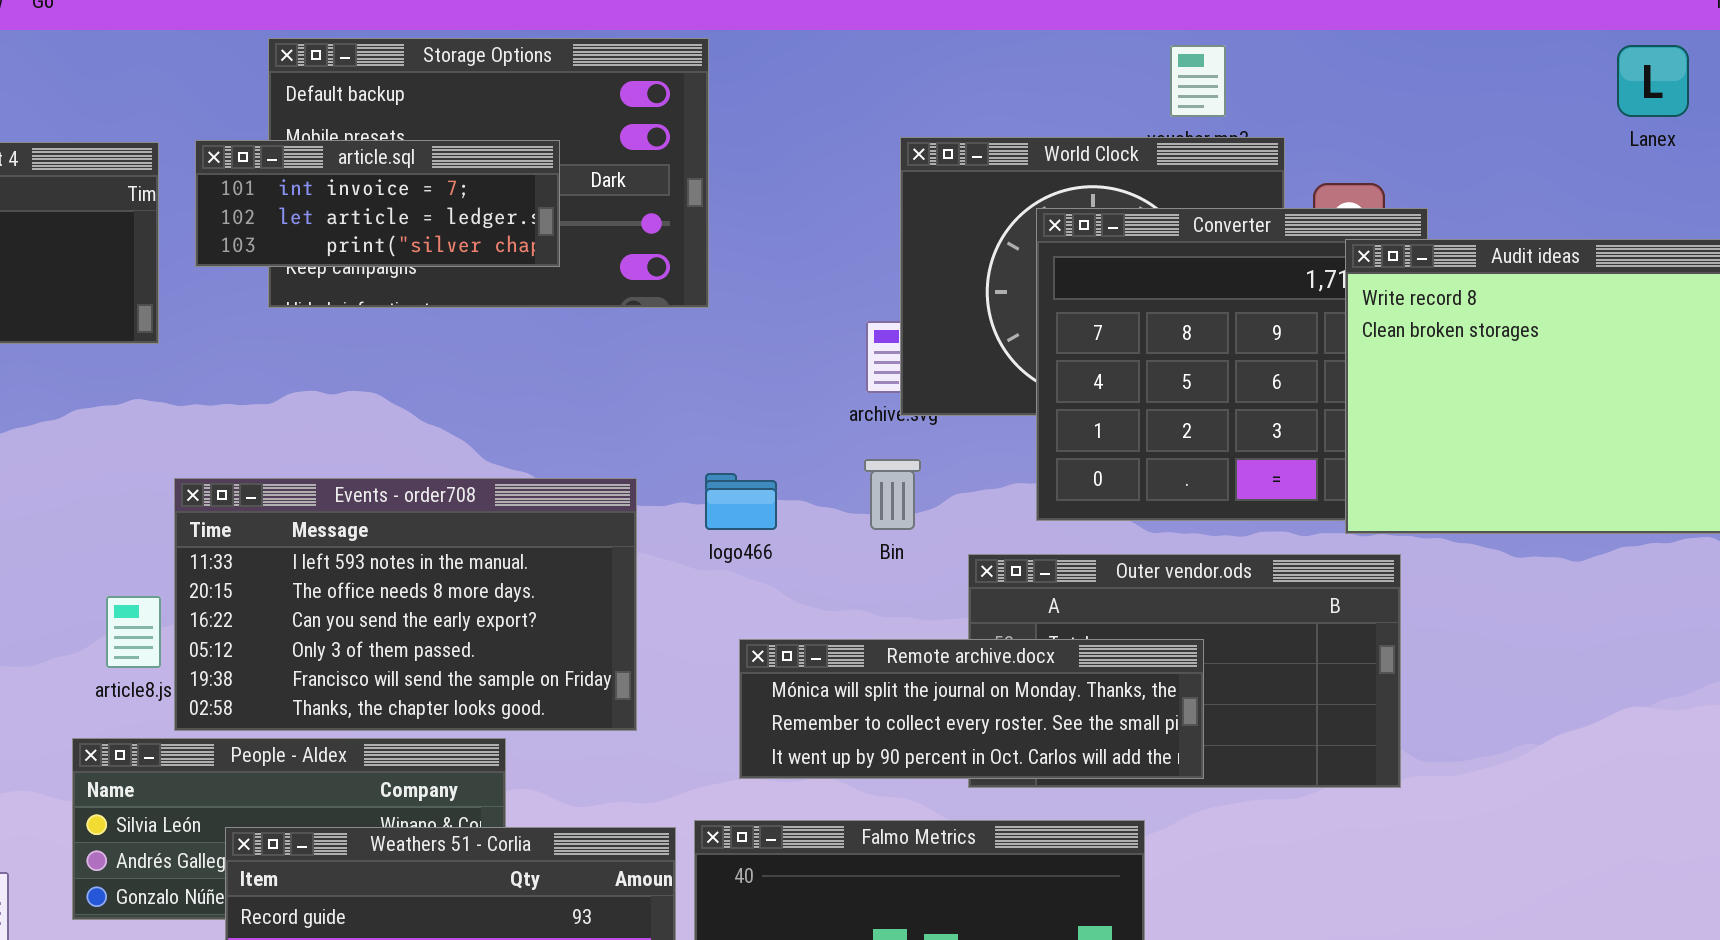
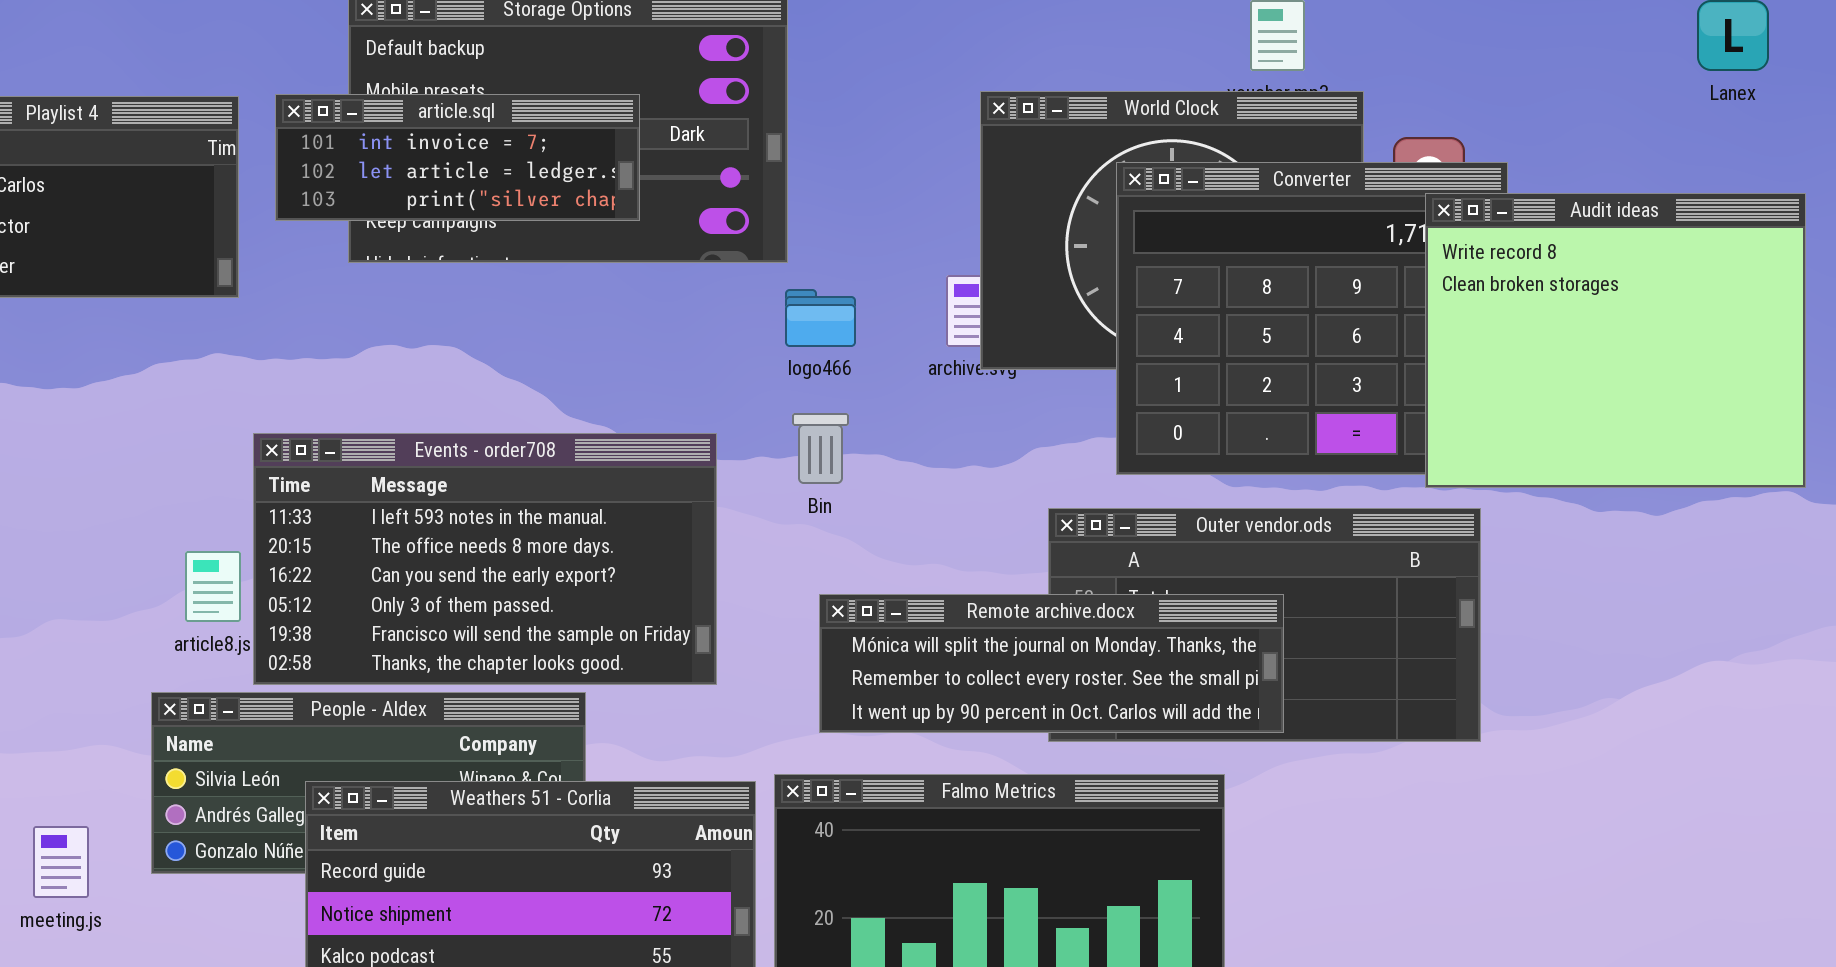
Bin: [864,459,921,530] -> [792,413,849,484], moved
logo466: [705,473,777,530] -> [785,289,856,347], moved

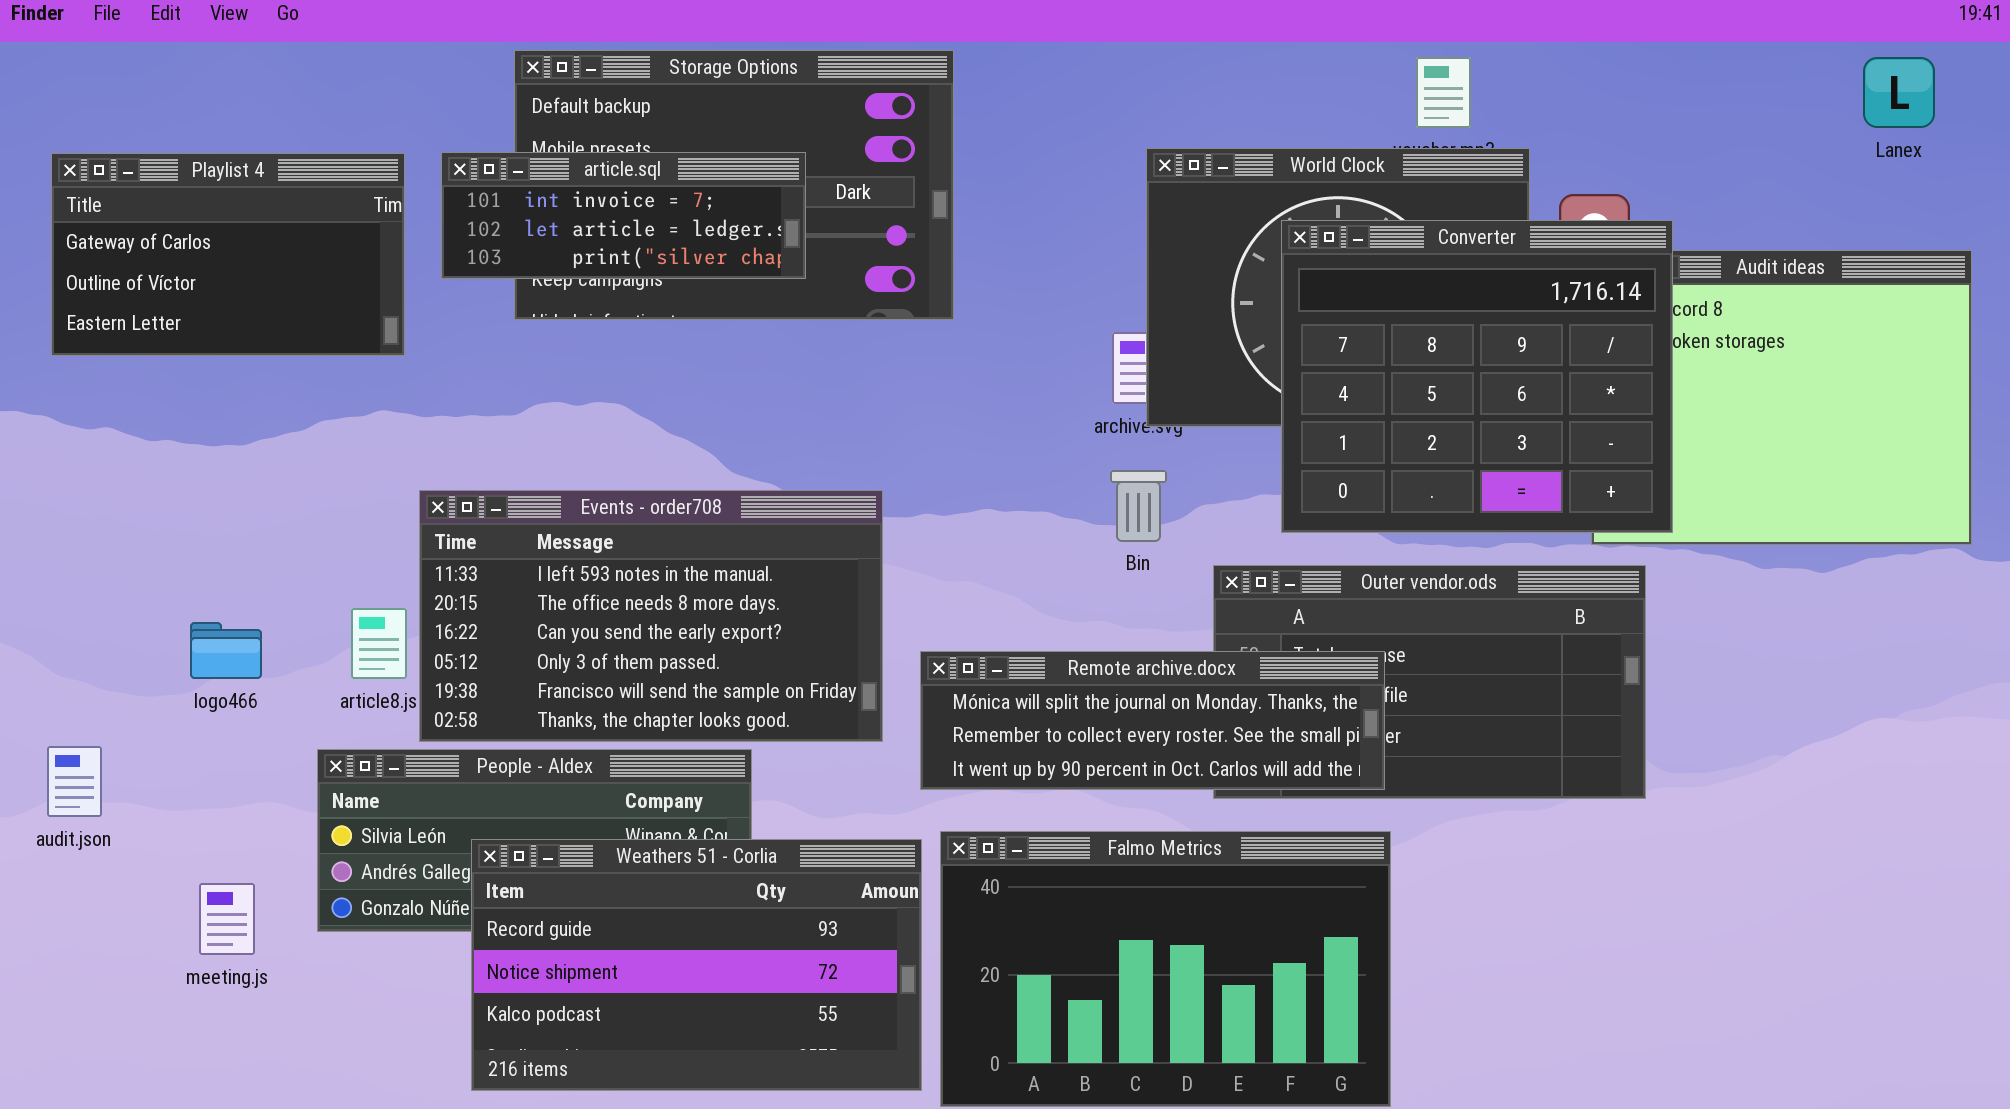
Converter: [1116,162,1508,475] -> [1281,220,1673,533], raised
logo466: [785,289,856,347] -> [190,622,262,679], moved
Bin: [792,413,849,484] -> [1110,470,1167,542], moved
Remote archive.docx: [819,594,1284,733] -> [920,651,1385,790], moved

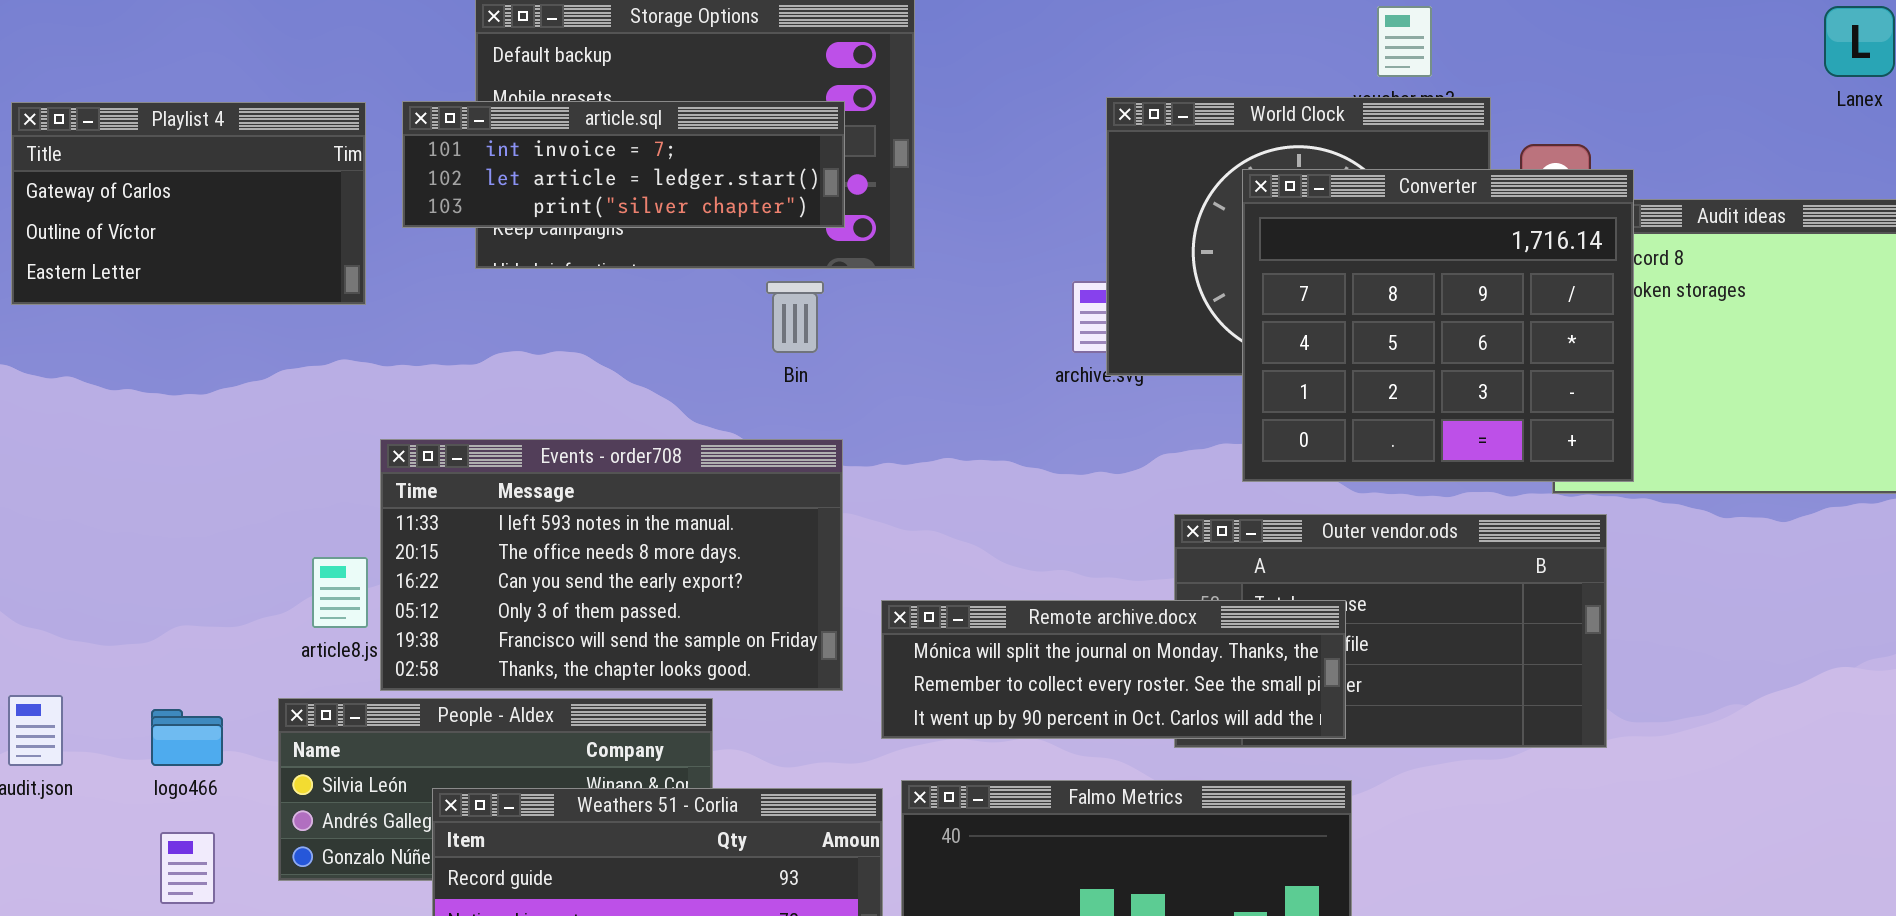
article.sql: [441,152,806,279] -> [402,101,845,228], resized
Bin: [1110,470,1167,542] -> [766,281,824,353], moved
logo466: [190,622,262,679] -> [151,709,223,766], moved

